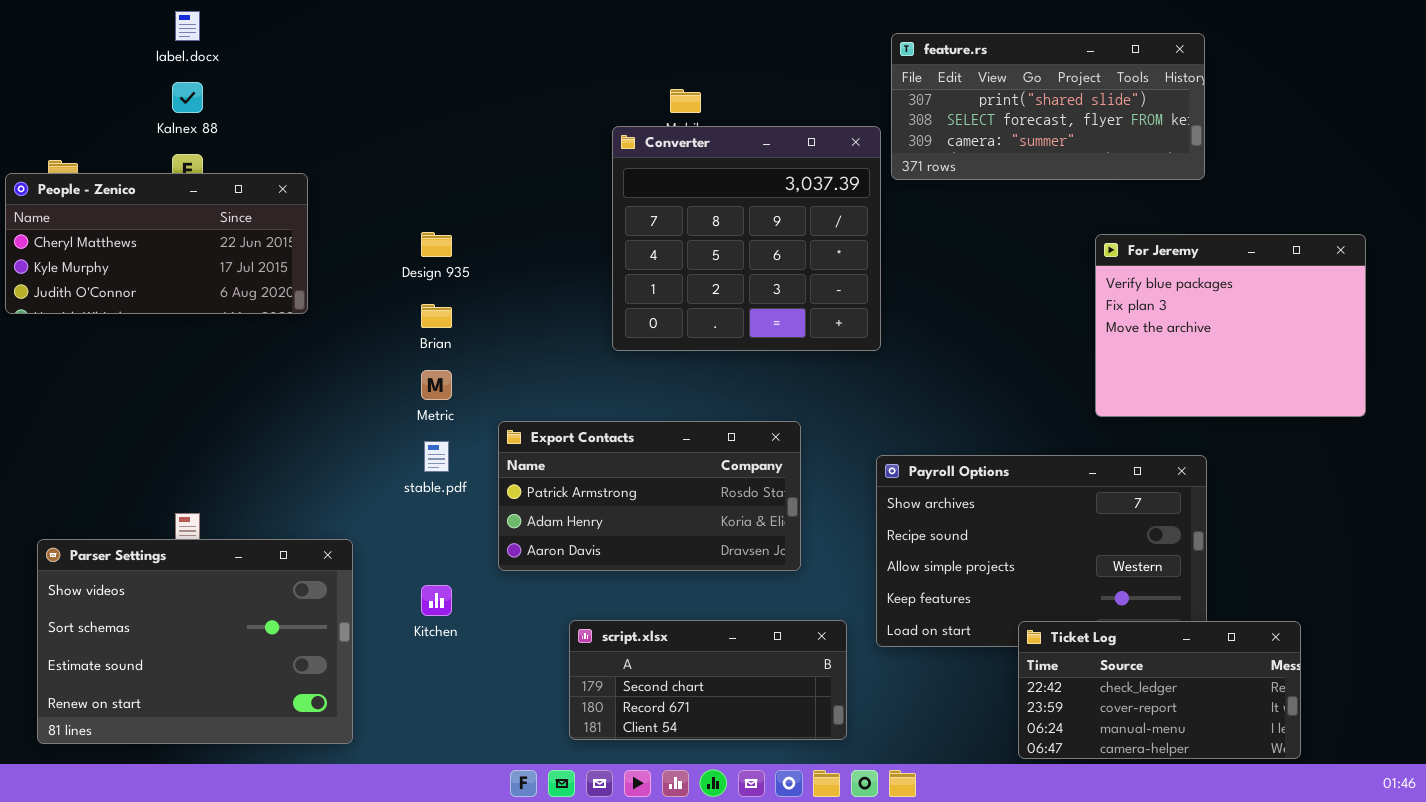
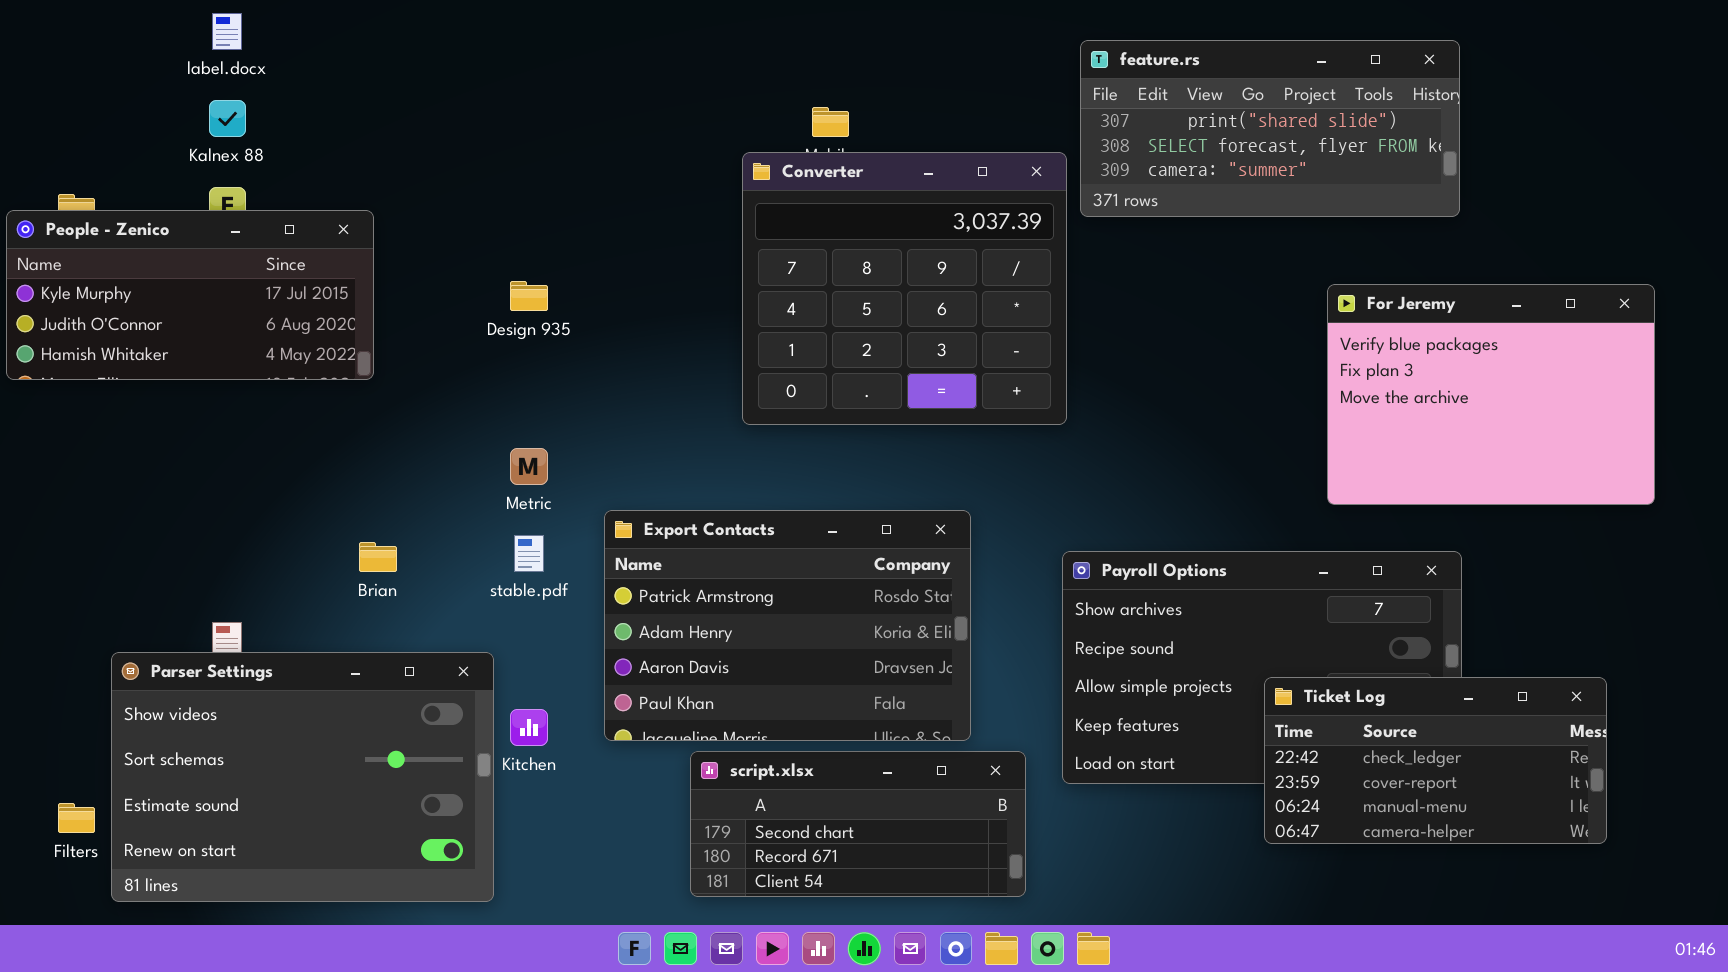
People - Zenico: [5,173,308,314] -> [6,210,374,380], scrolled down 1 row
Brian: [421,304,452,328] -> [359,542,397,572], moved
Export Contacts: [498,421,801,571] -> [604,510,971,741], resized
Parser Settings: [37,539,353,744] -> [111,652,494,902], moved
Ticket Log: [1018,621,1301,759] -> [1264,677,1607,844], moved

